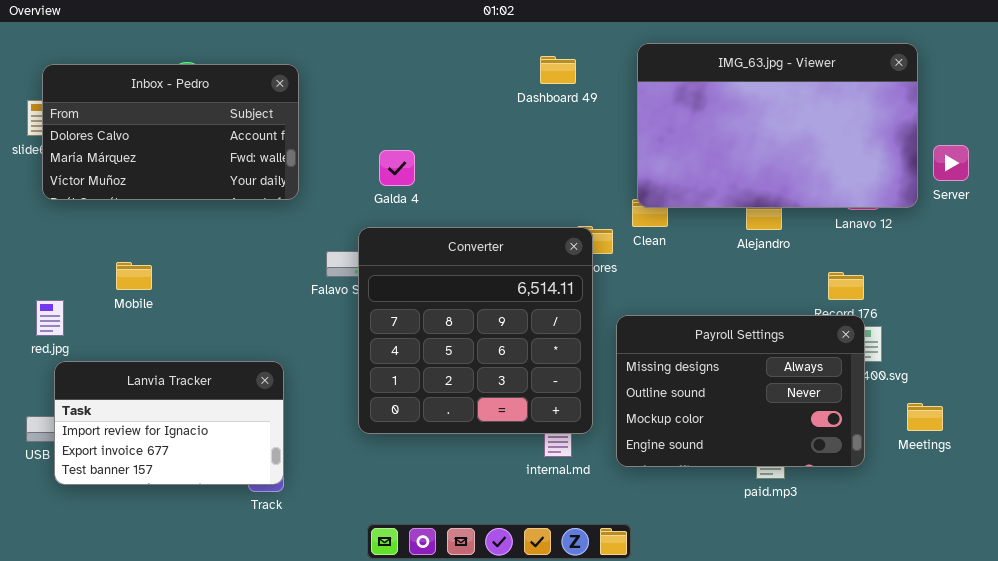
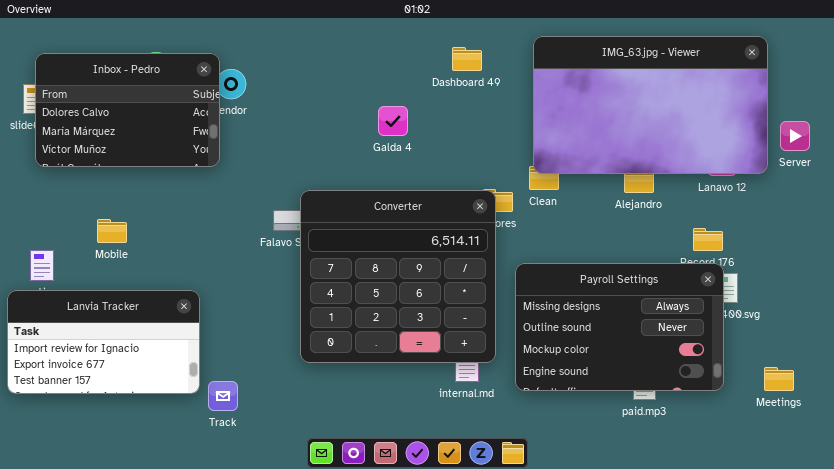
Inbox - Pedro: [42,64,299,200] -> [35,53,220,167], resized
Galda 4: [379,150,415,186] -> [378,106,408,136], moved
Lanvia Tracker: [54,361,284,485] -> [7,290,200,394], moved
Meetings: [907,403,943,431] -> [764,367,794,391], moved

